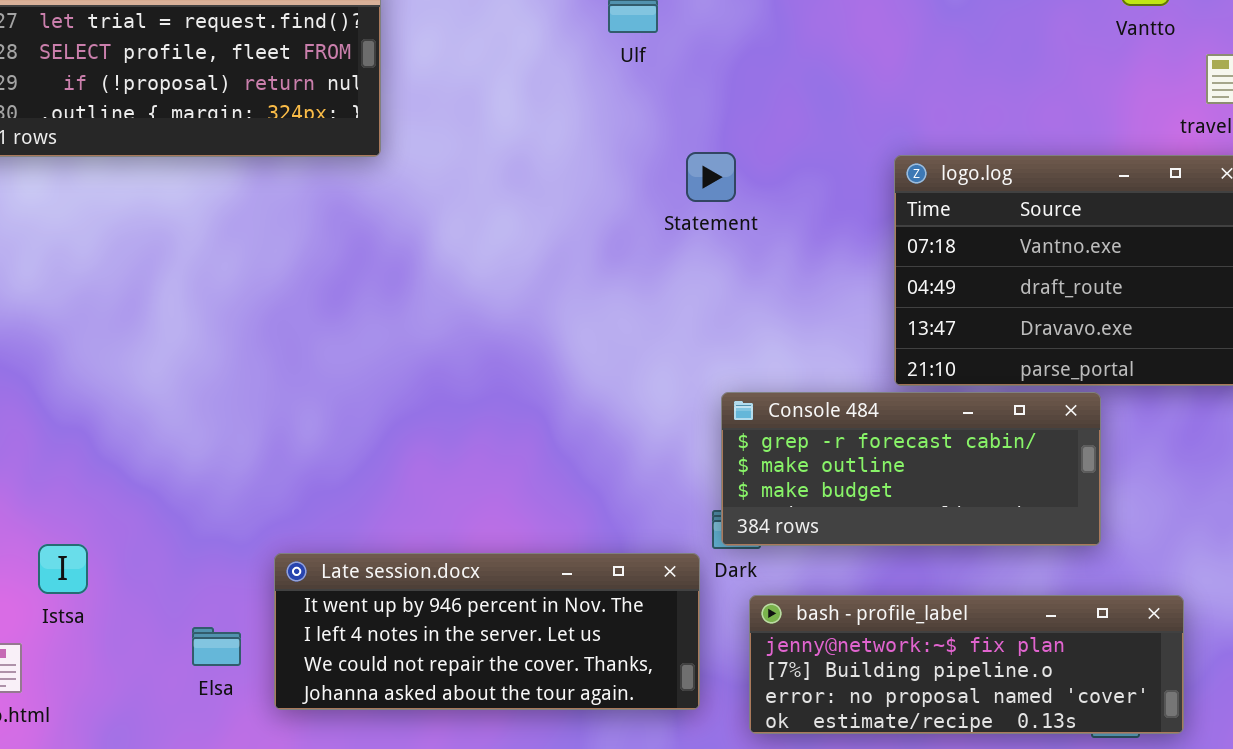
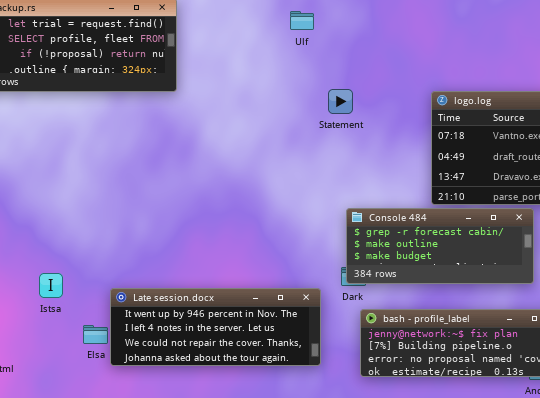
Istsa: [38,544,88,594] -> [39,273,63,298], moved
Late session.docx: [274,553,700,710] -> [110,288,321,366], moved

